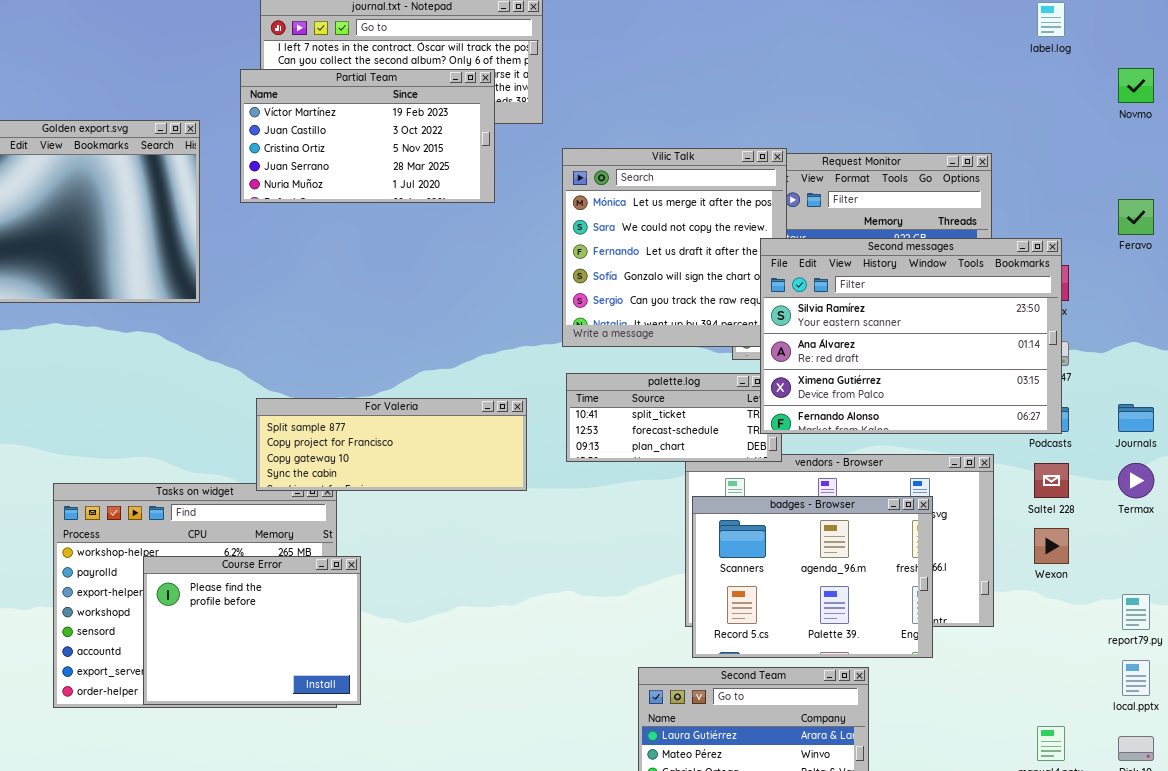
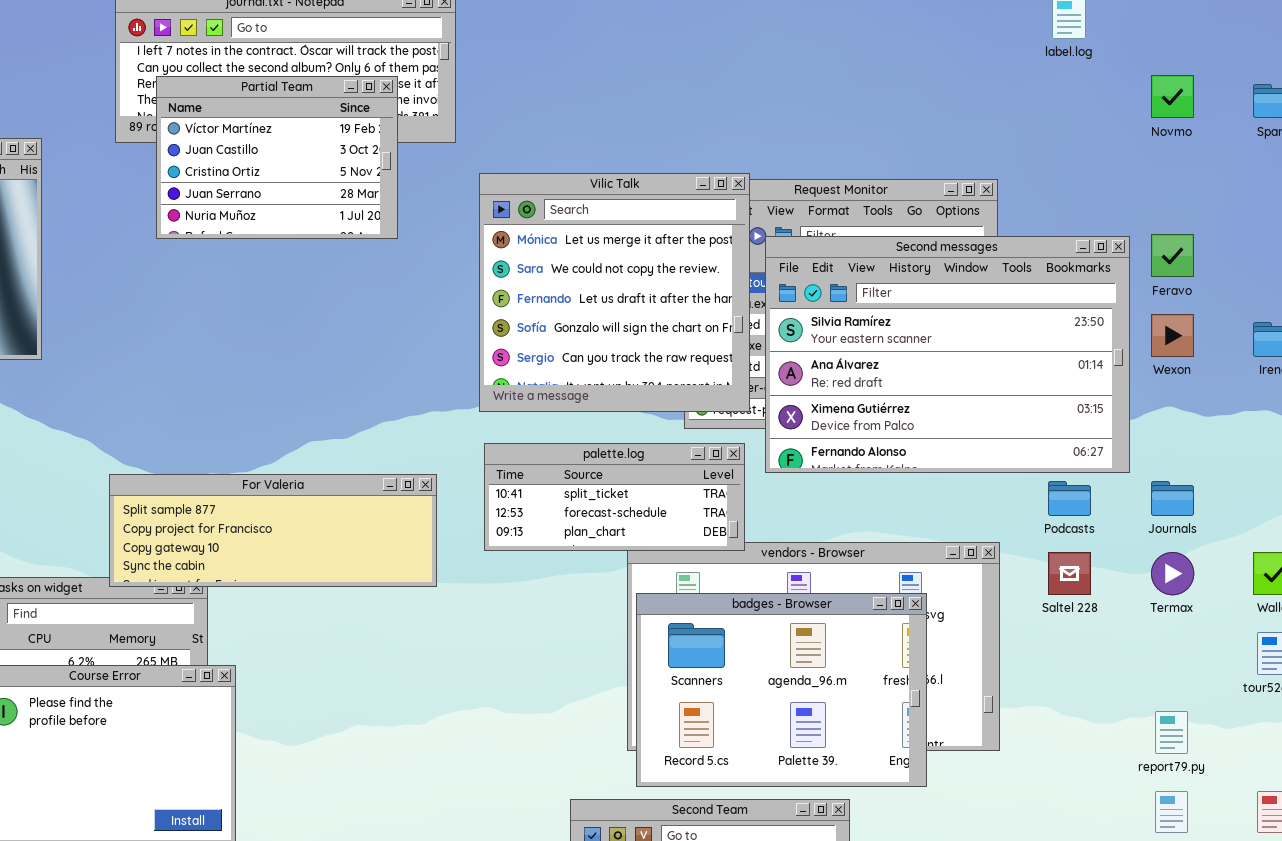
Partial Team: [240,69,495,203] -> [156,76,398,239], resized
Second messages: [760,238,1062,434] -> [765,236,1130,473], moved
Wexon: [1034,528,1069,564] -> [1151,314,1194,357], moved

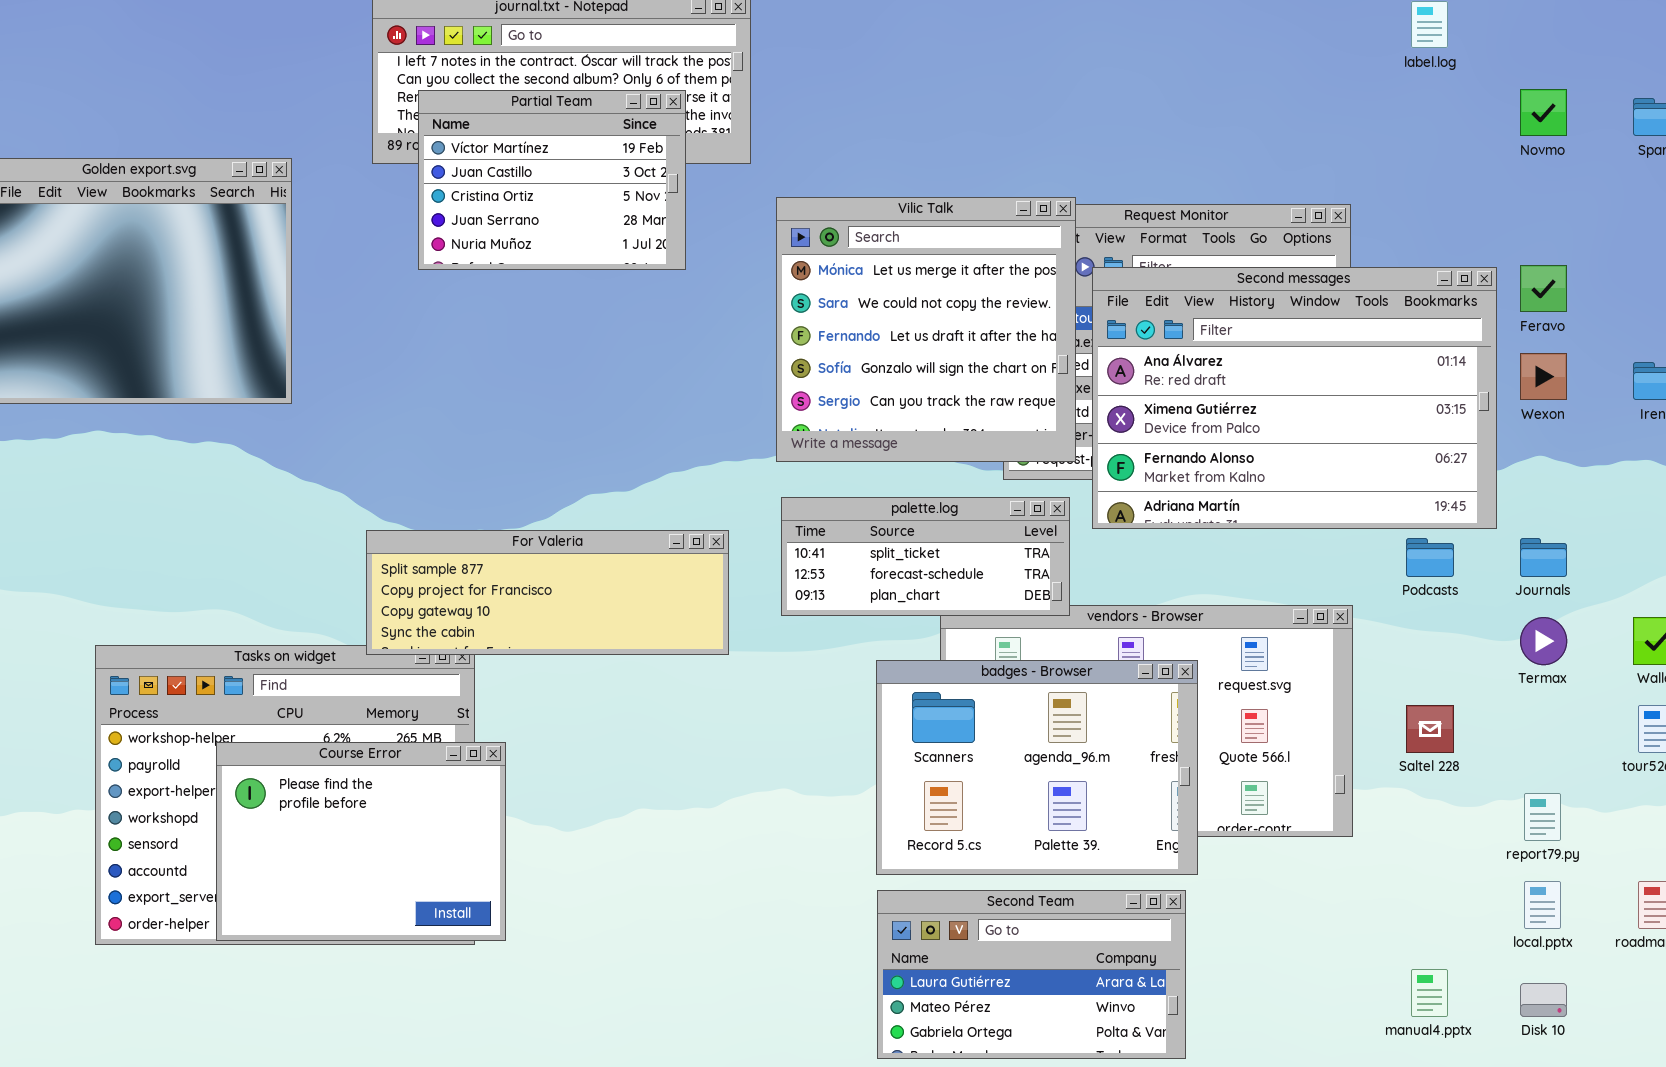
Second messages: [765,236,1130,473] -> [1092,267,1497,529], scrolled down 1 row
Saltel 228: [1048,552,1091,595] -> [1406,705,1454,753], moved
badges - Browser: [636,593,927,787] -> [876,660,1198,875], moved

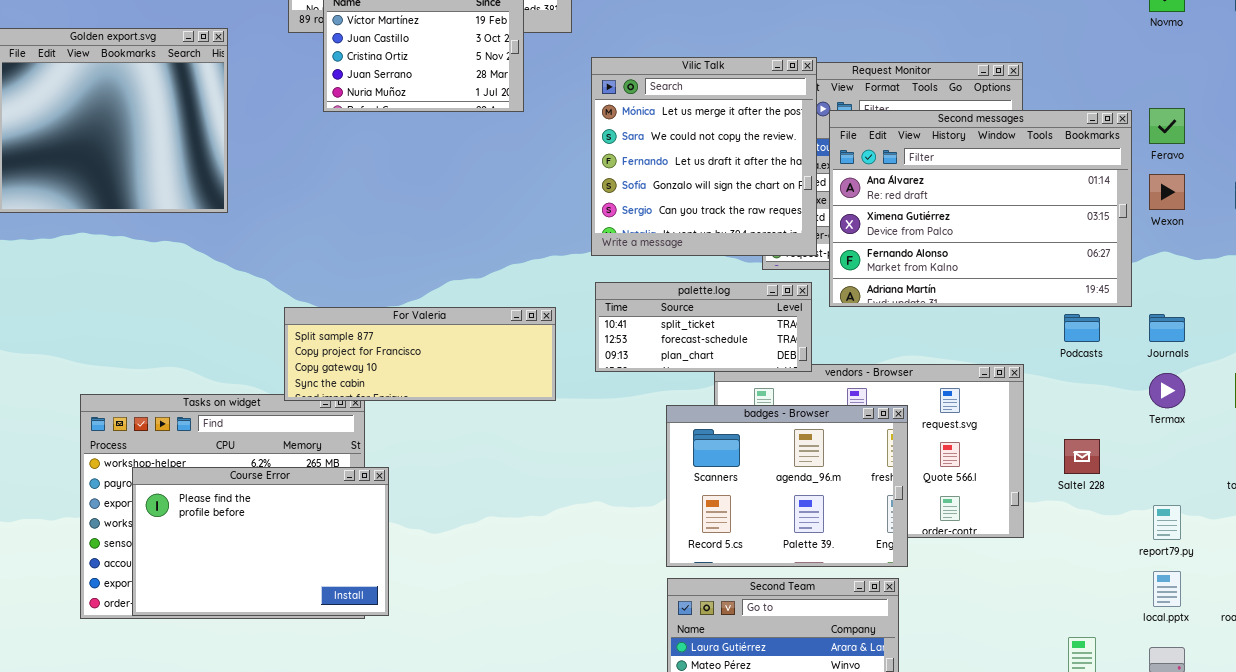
Course Error: [216,742,506,941] -> [132,467,389,616], resized

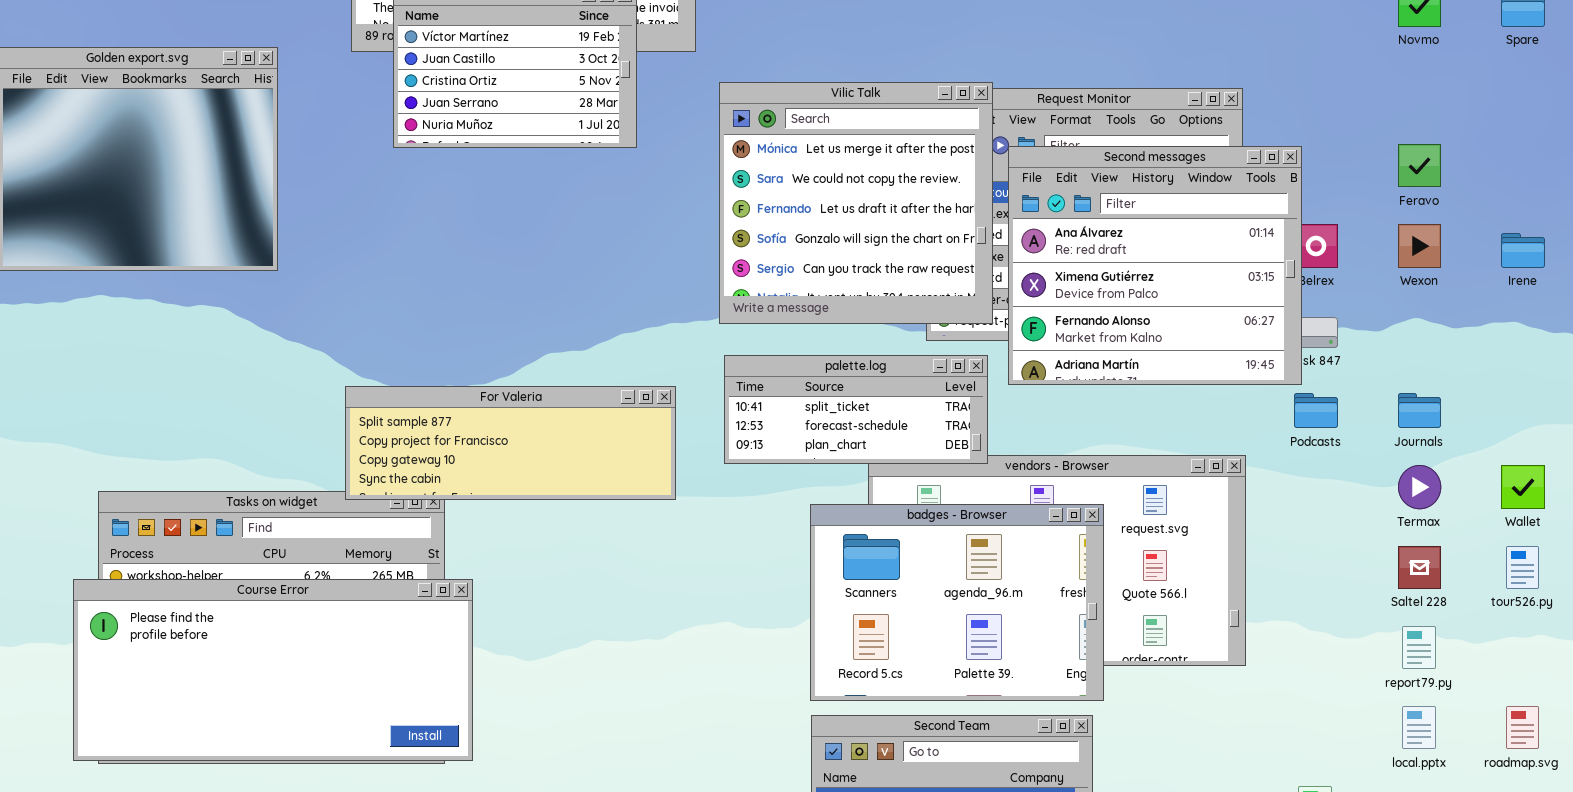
Second messages: [829,110,1132,307] -> [1008,146,1302,385], resized
Saltel 228: [1064,439,1100,474] -> [1398,546,1441,589], moved
Course Error: [132,467,389,616] -> [73,579,473,761], resized

